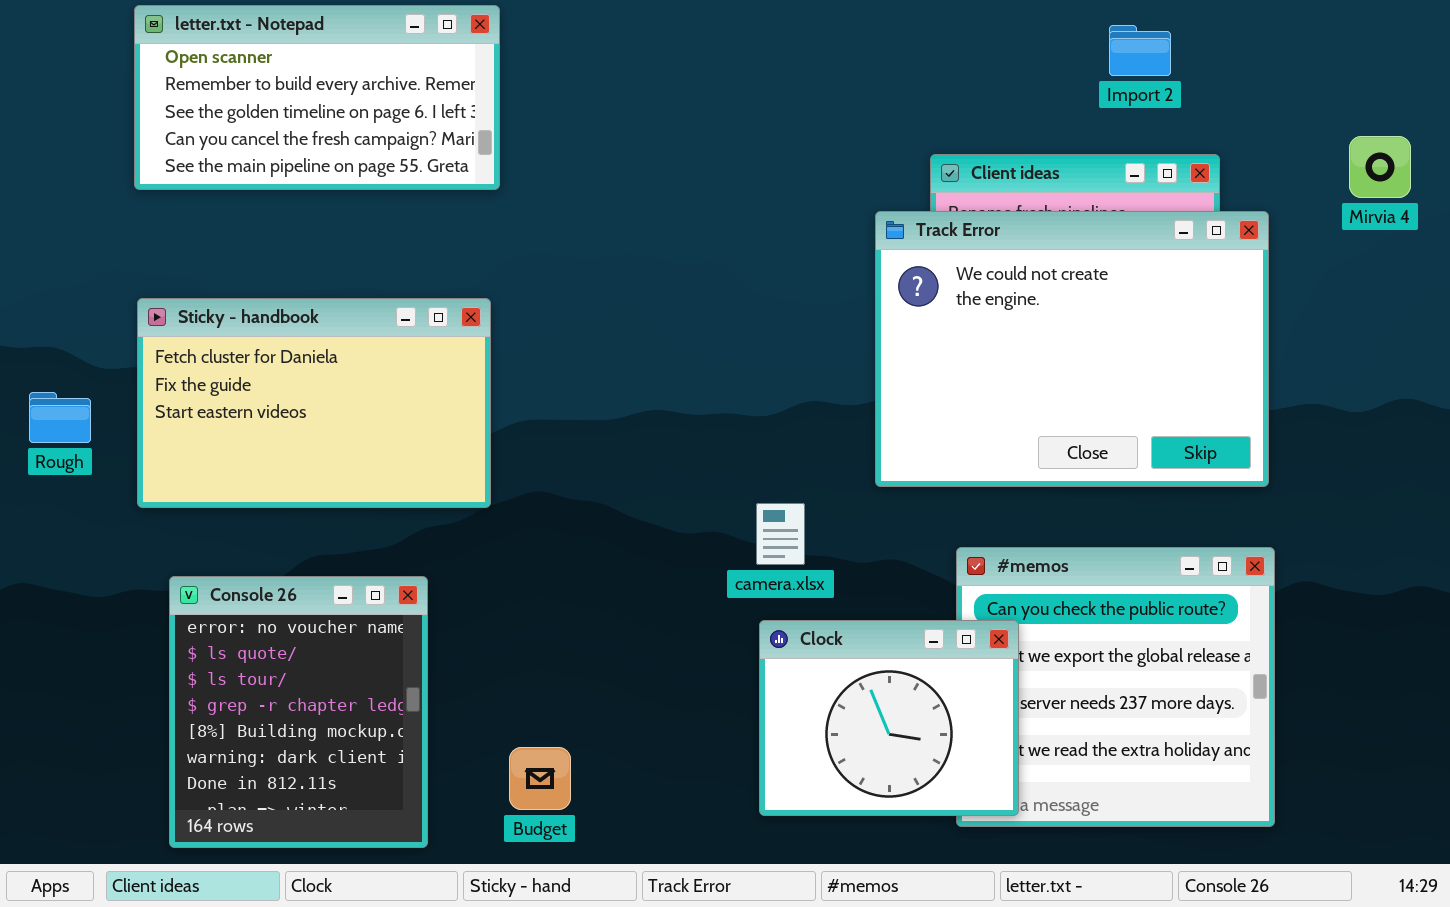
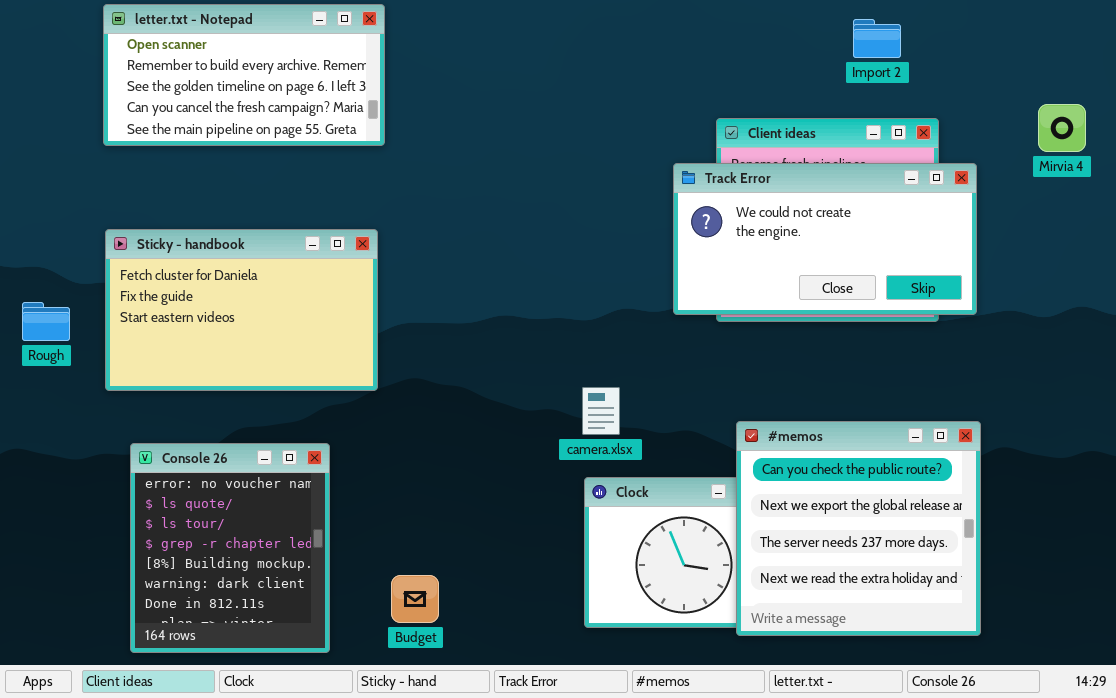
Track Error: [875,211,1269,487] -> [673,163,977,315], resized
#memos: [956,547,1275,827] -> [736,421,981,636], raised

